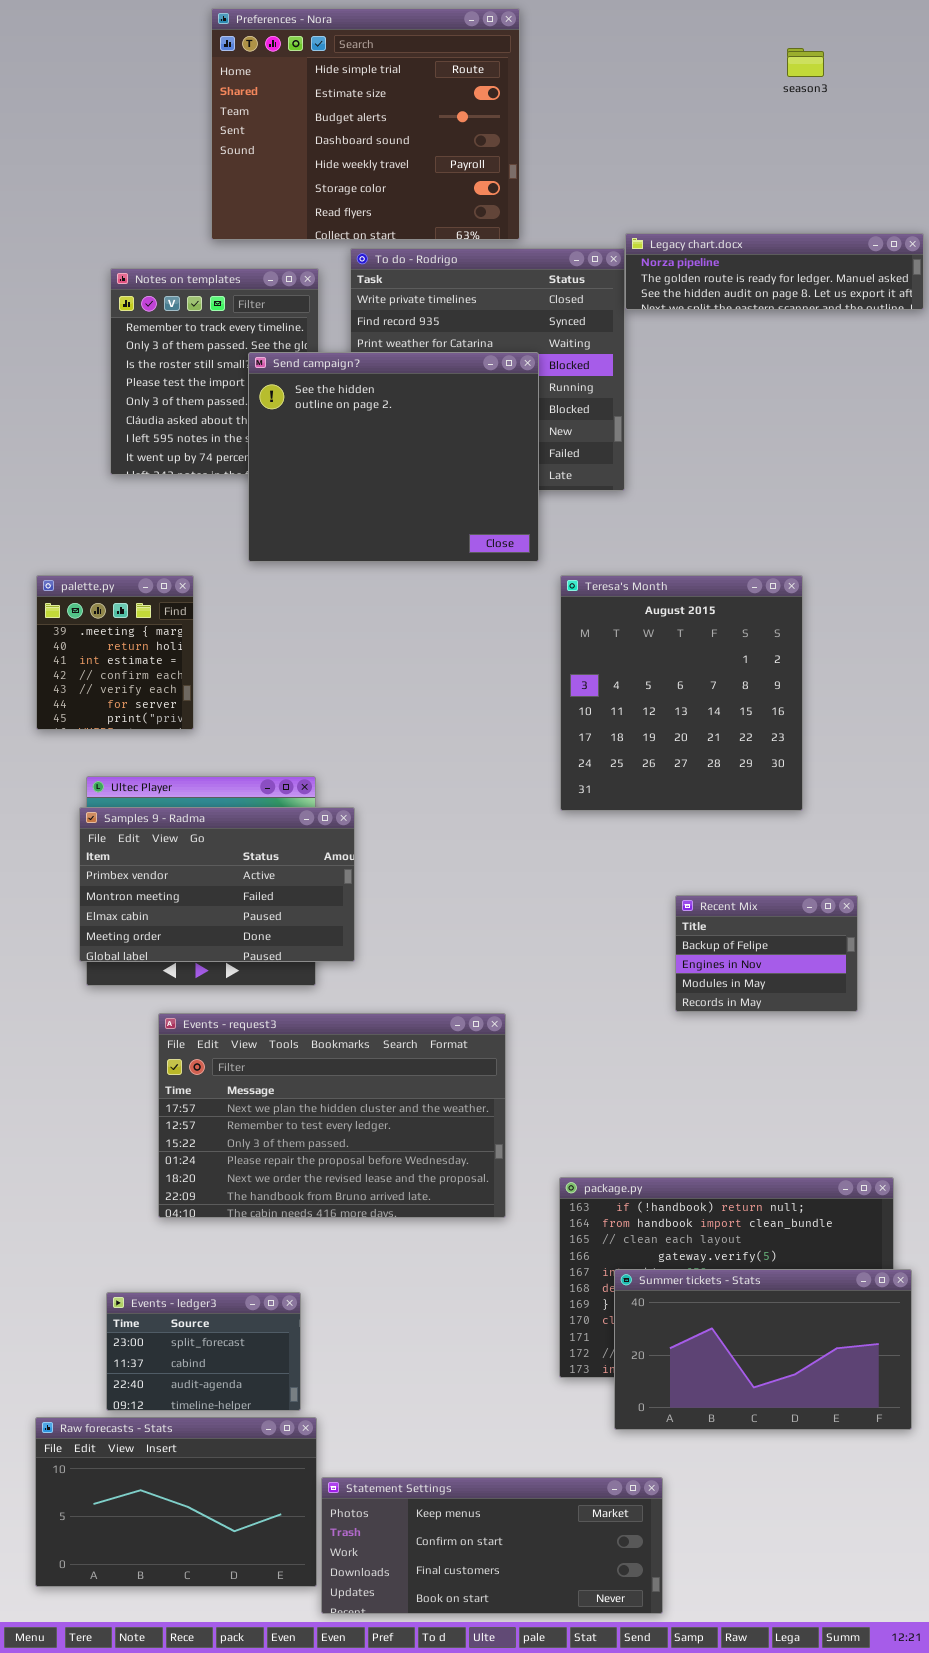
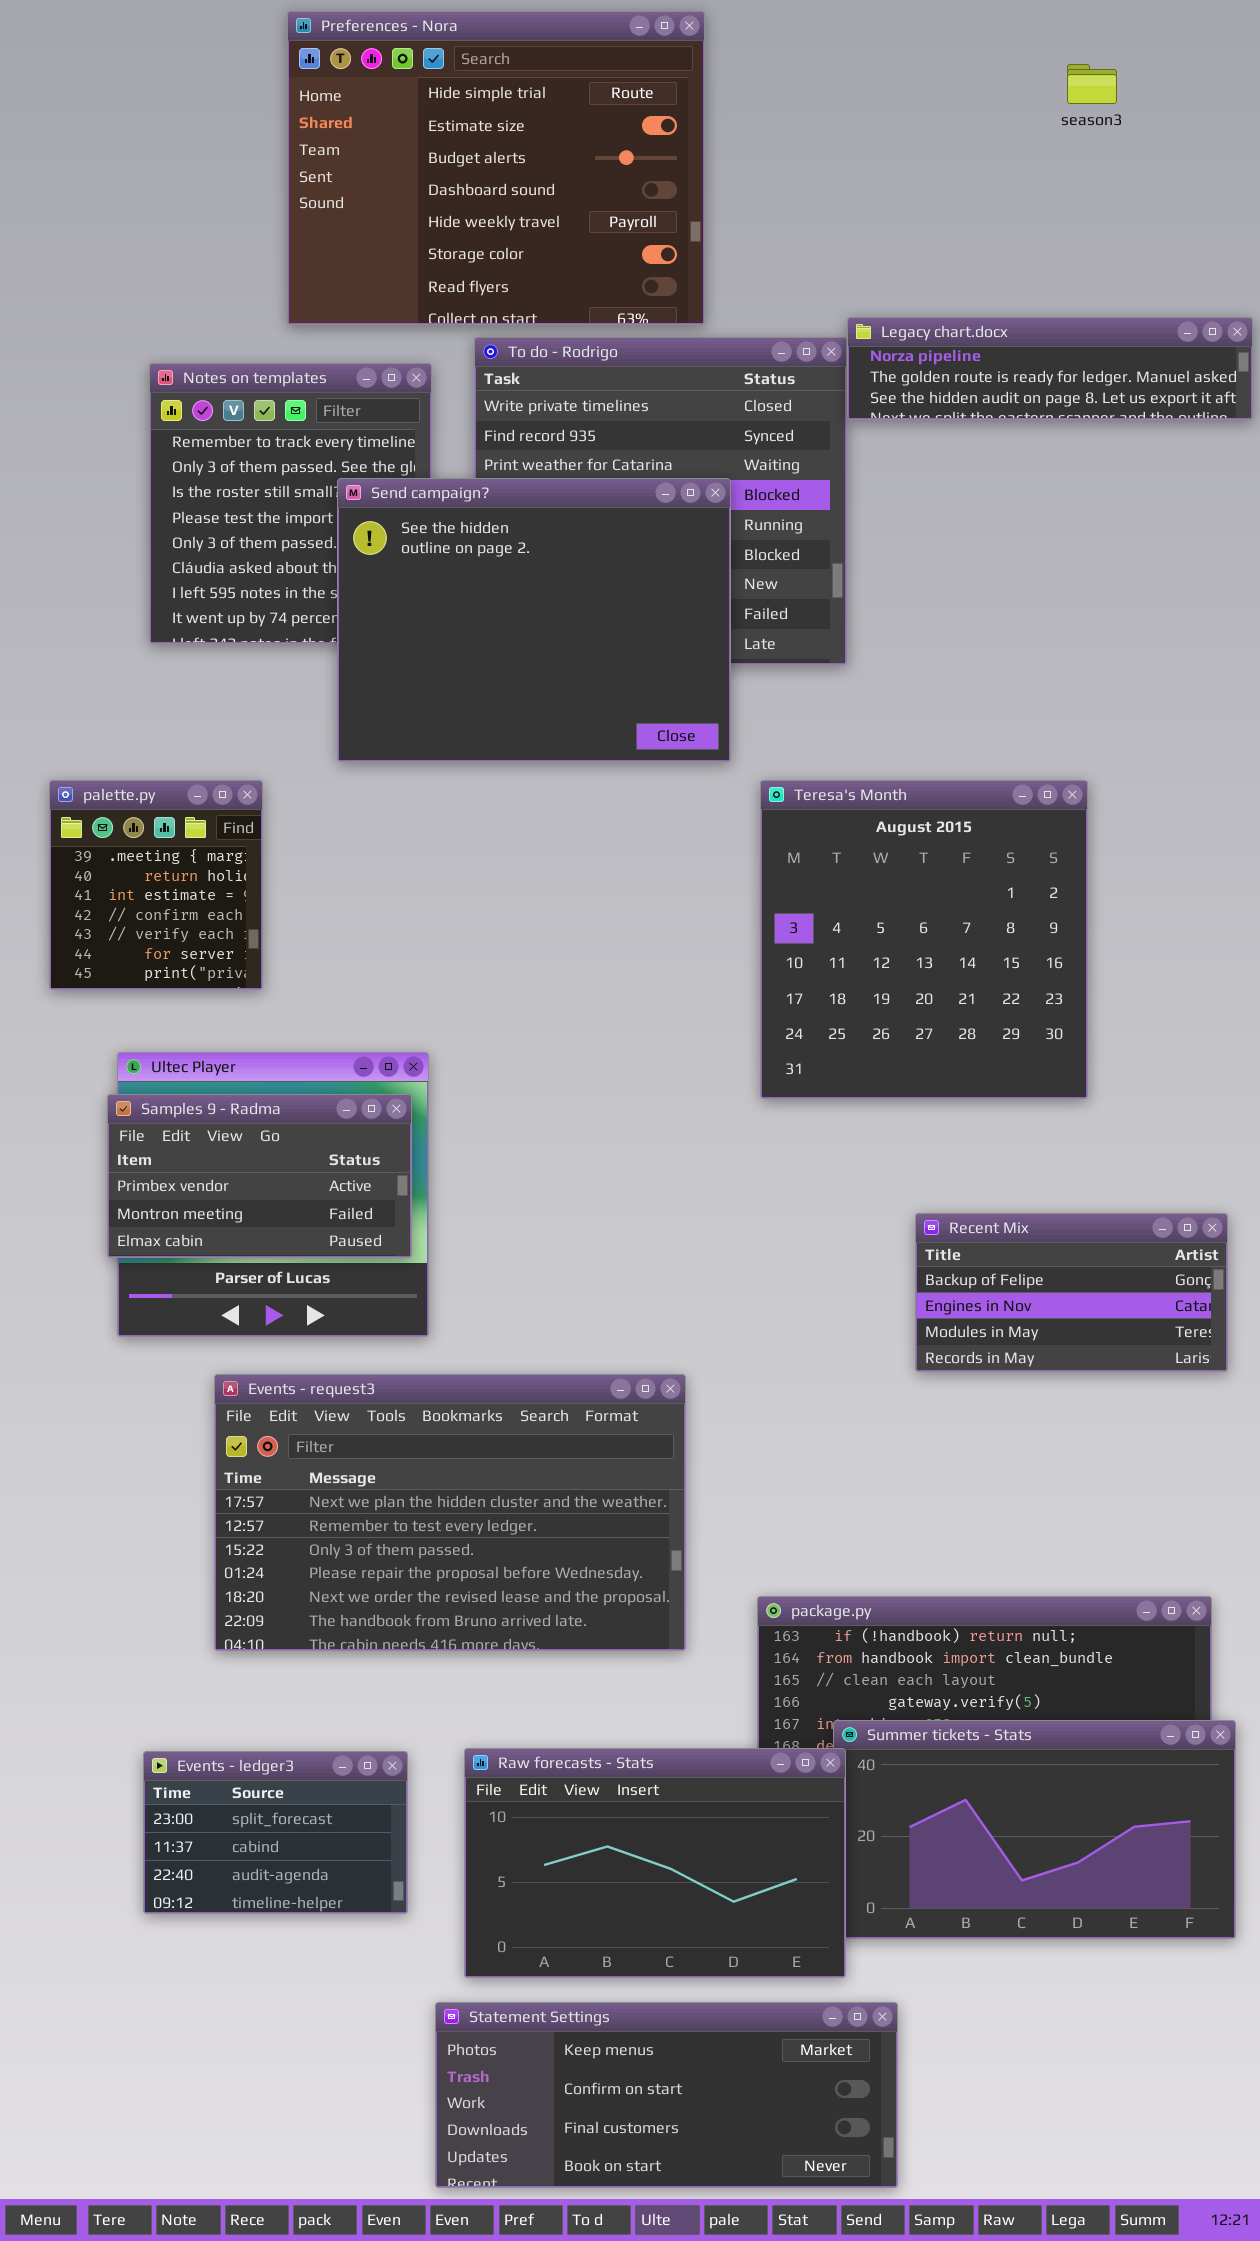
Samples 9 - Radma: [79,807,355,962] -> [107,1094,412,1258], resized
Recent Mix: [675,895,858,1012] -> [915,1213,1228,1372], resized
Raw forecasts - Stats: [35,1417,317,1587] -> [464,1748,846,1978], moved

